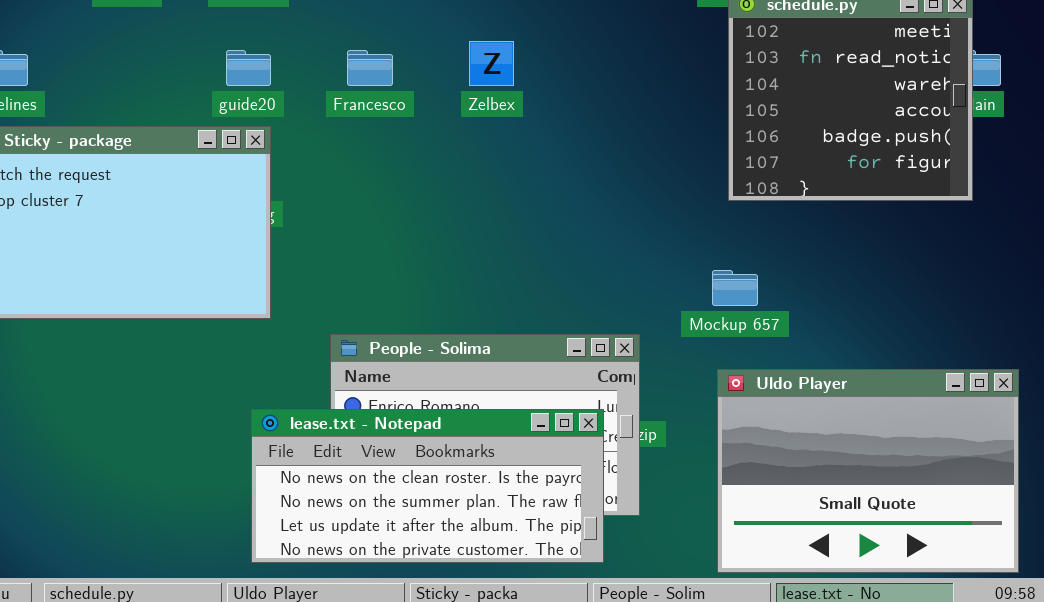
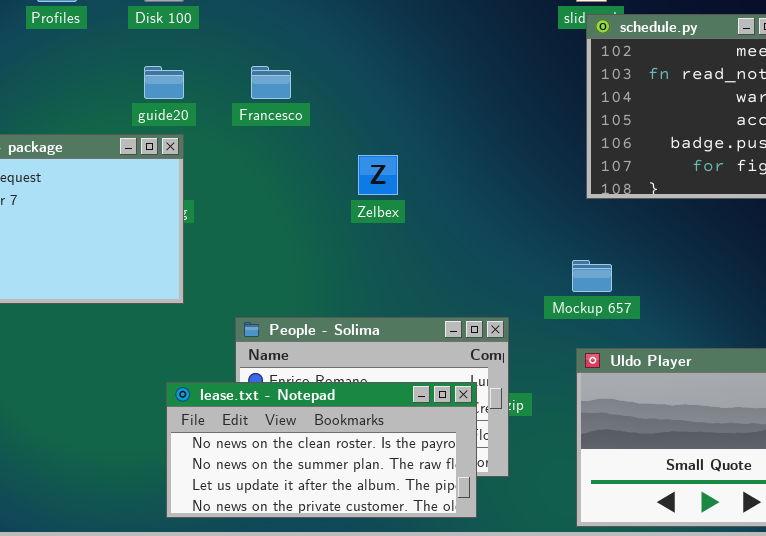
Zelbex: [469,41,514,86] -> [358,155,398,195], moved

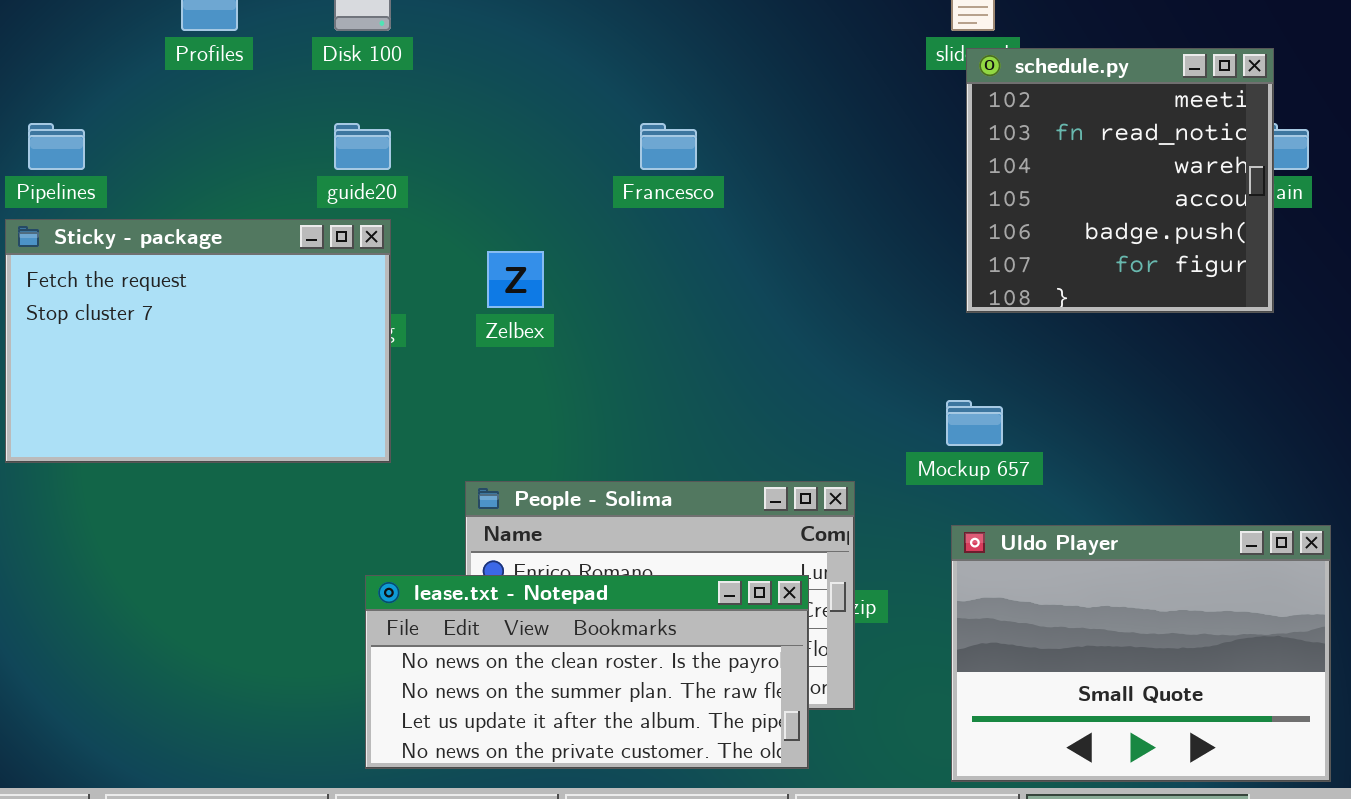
Francesco: [251,66,291,99] -> [640,123,697,170], moved
Zelbex: [358,155,398,195] -> [487,251,544,308], moved

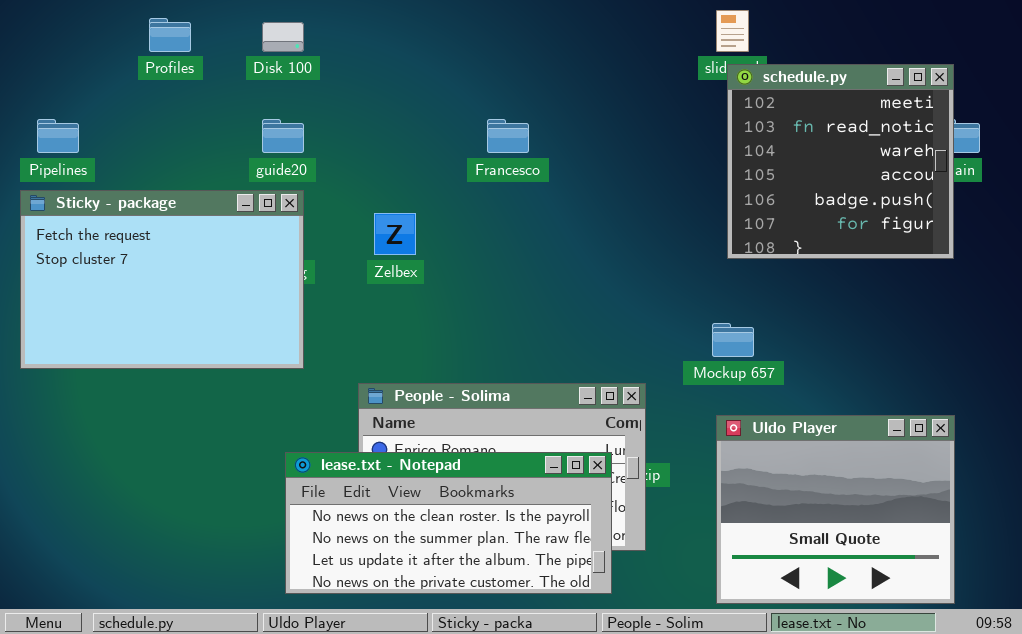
Uldo Player: [951,525,1331,782] -> [716,415,955,604], resized

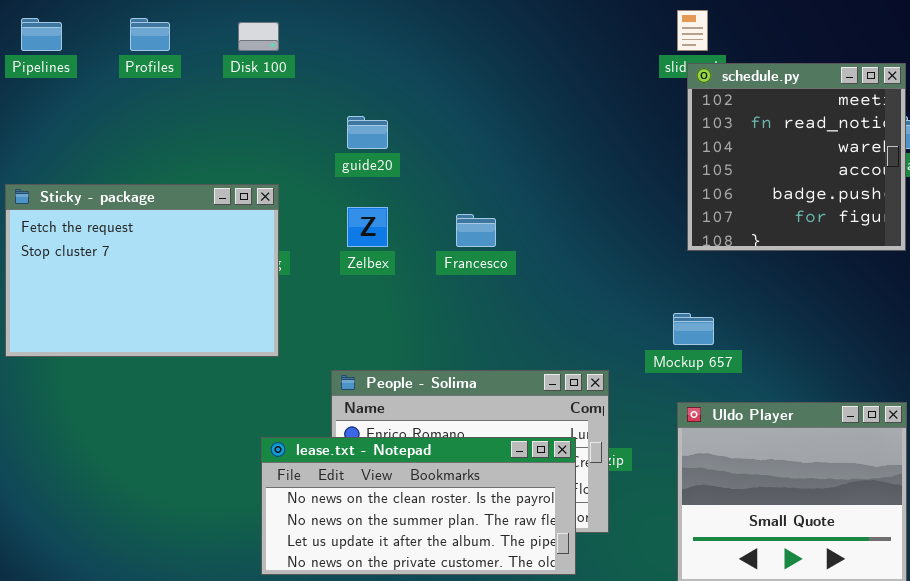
Pipelines: [37,119,79,153] -> [21,18,62,51], moved
guide20: [262,119,304,153] -> [347,116,388,149], moved
Francesco: [487,119,529,153] -> [456,214,496,247], moved

